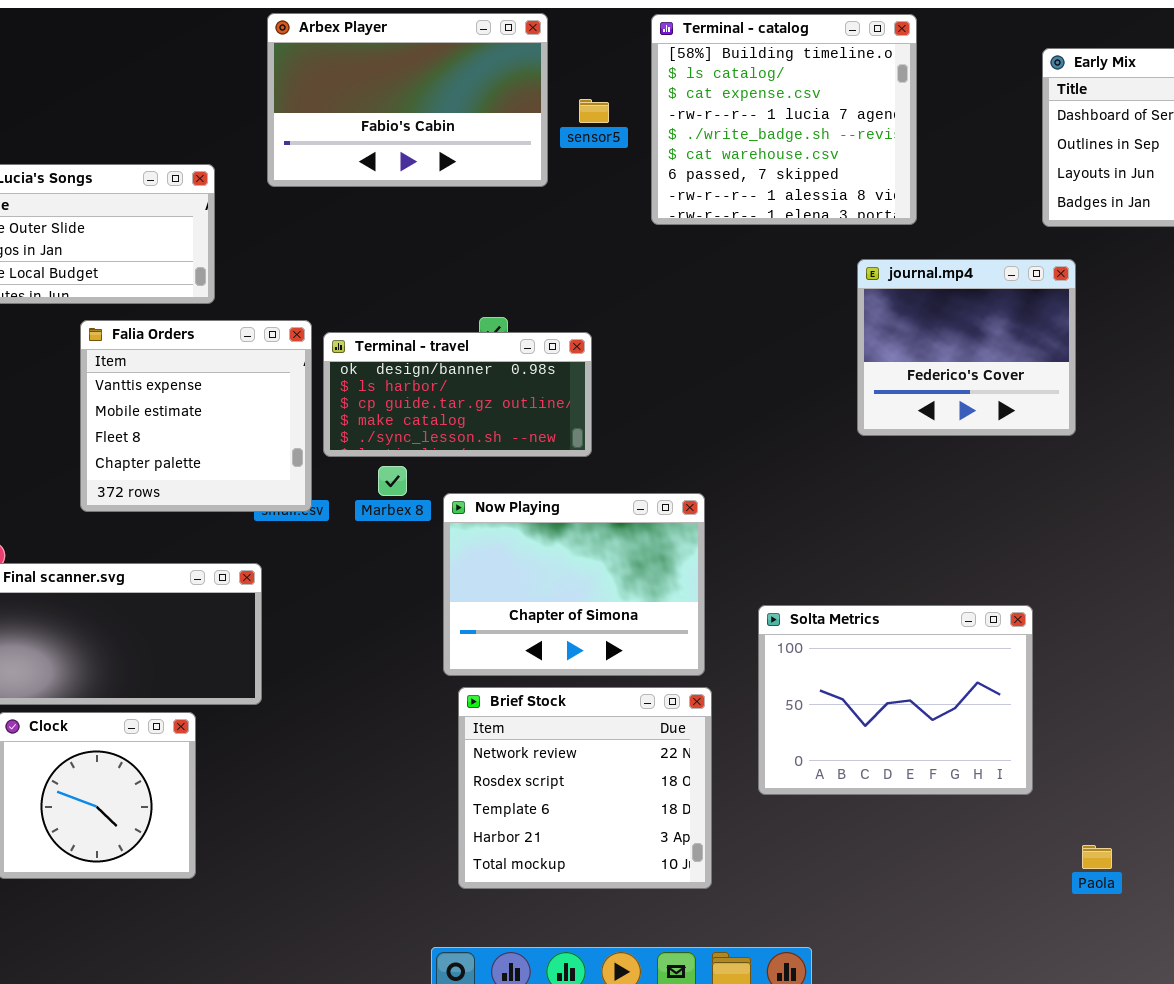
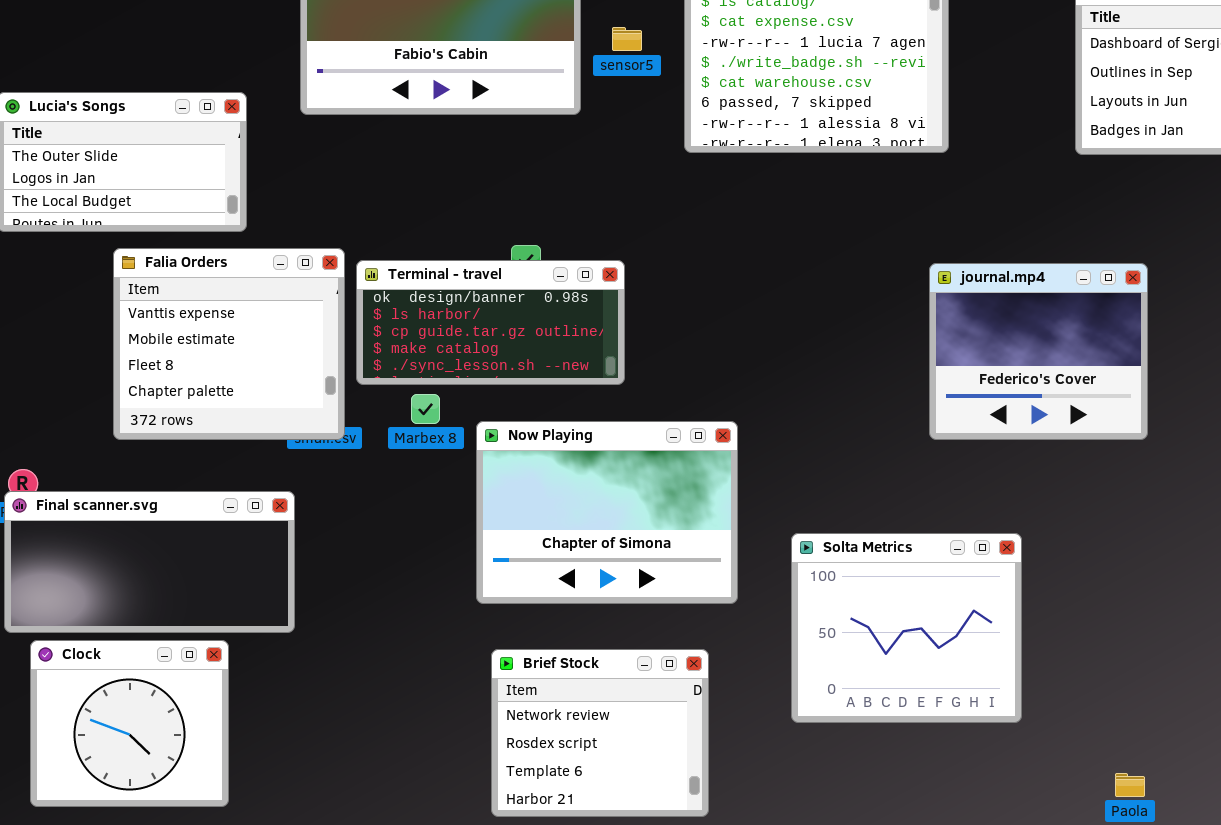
journal.mp4: [857,259,1076,436] -> [929,263,1148,440], moved
Solta Metrics: [758,605,1033,795] -> [791,533,1022,723], resized
Brief Stock: [458,687,712,889] -> [491,649,709,817], resized

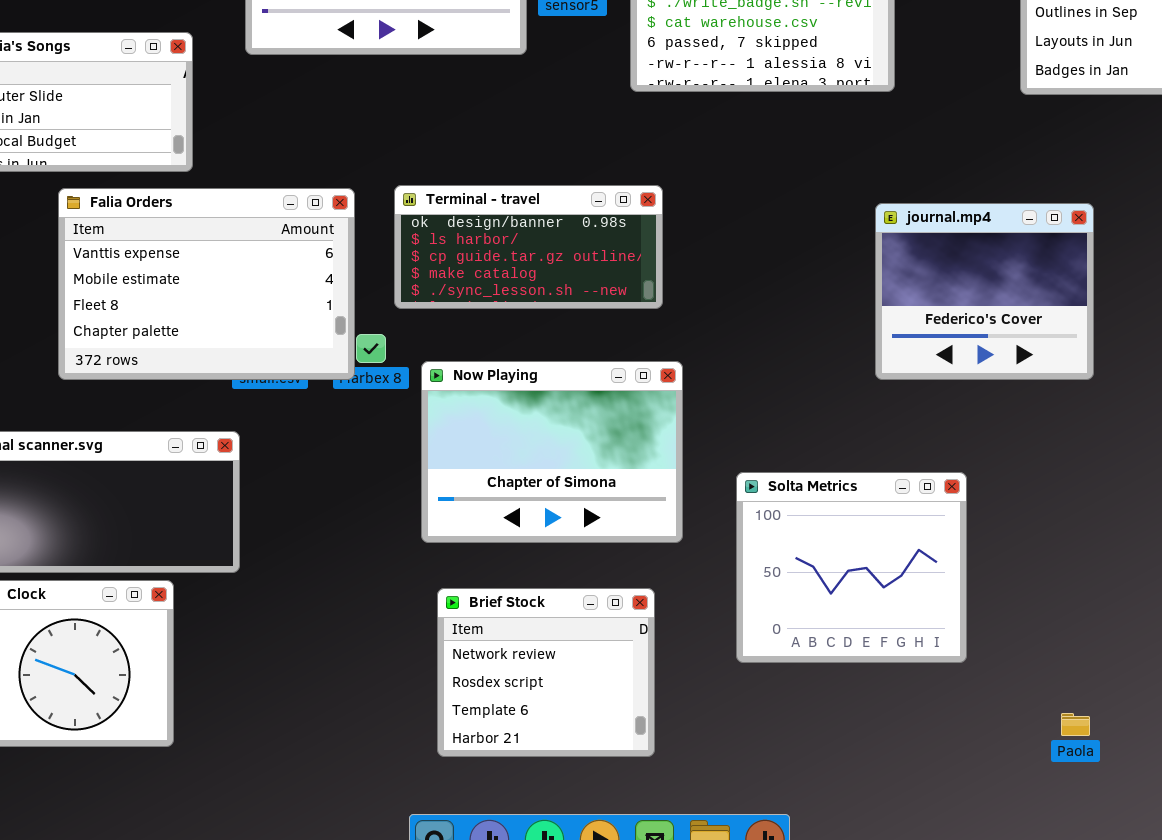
Falia Orders: [113,248,345,440] -> [58,188,355,380], resized
Terminal - travel: [356,260,625,385] -> [394,185,663,309], moved

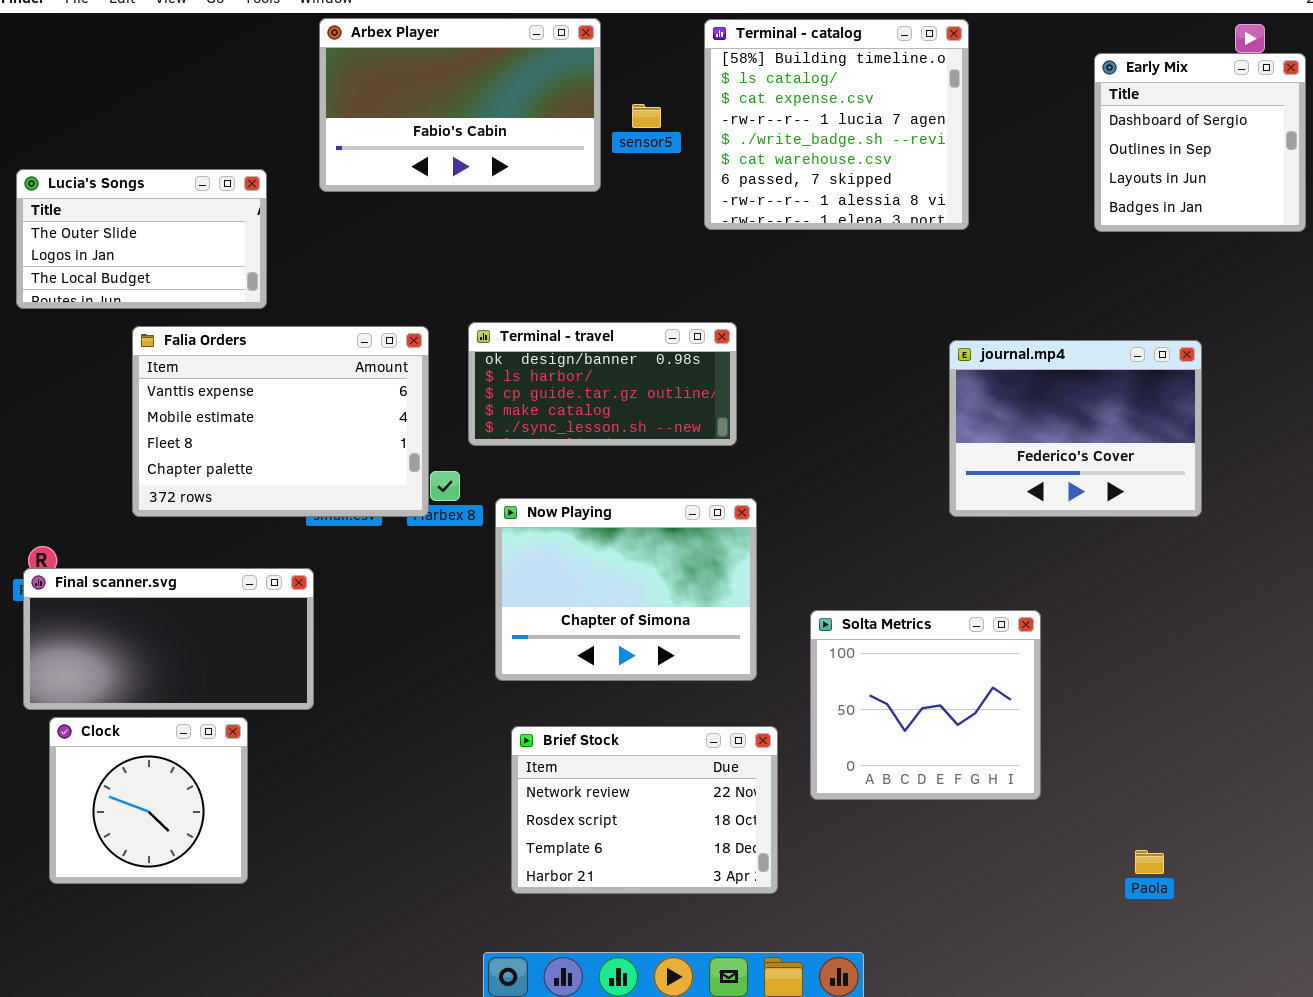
journal.mp4: [875,203,1094,380] -> [949,340,1202,517], resized
Brief Stock: [437,588,655,757] -> [511,726,778,894], resized

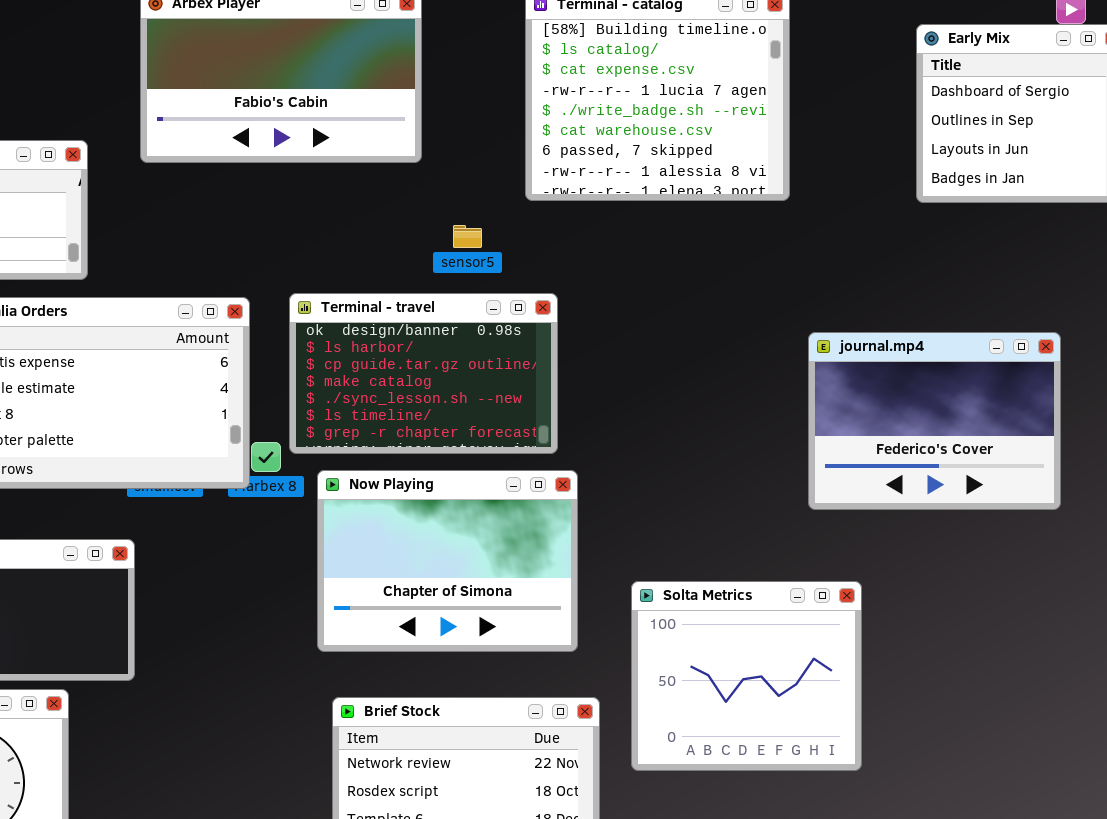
sensor5: [632,104,661,128] -> [453,225,482,248], moved
Terminal - travel: [468,322,737,446] -> [289,293,558,454], resized
journal.mp4: [949,340,1202,517] -> [808,332,1061,510], moved

